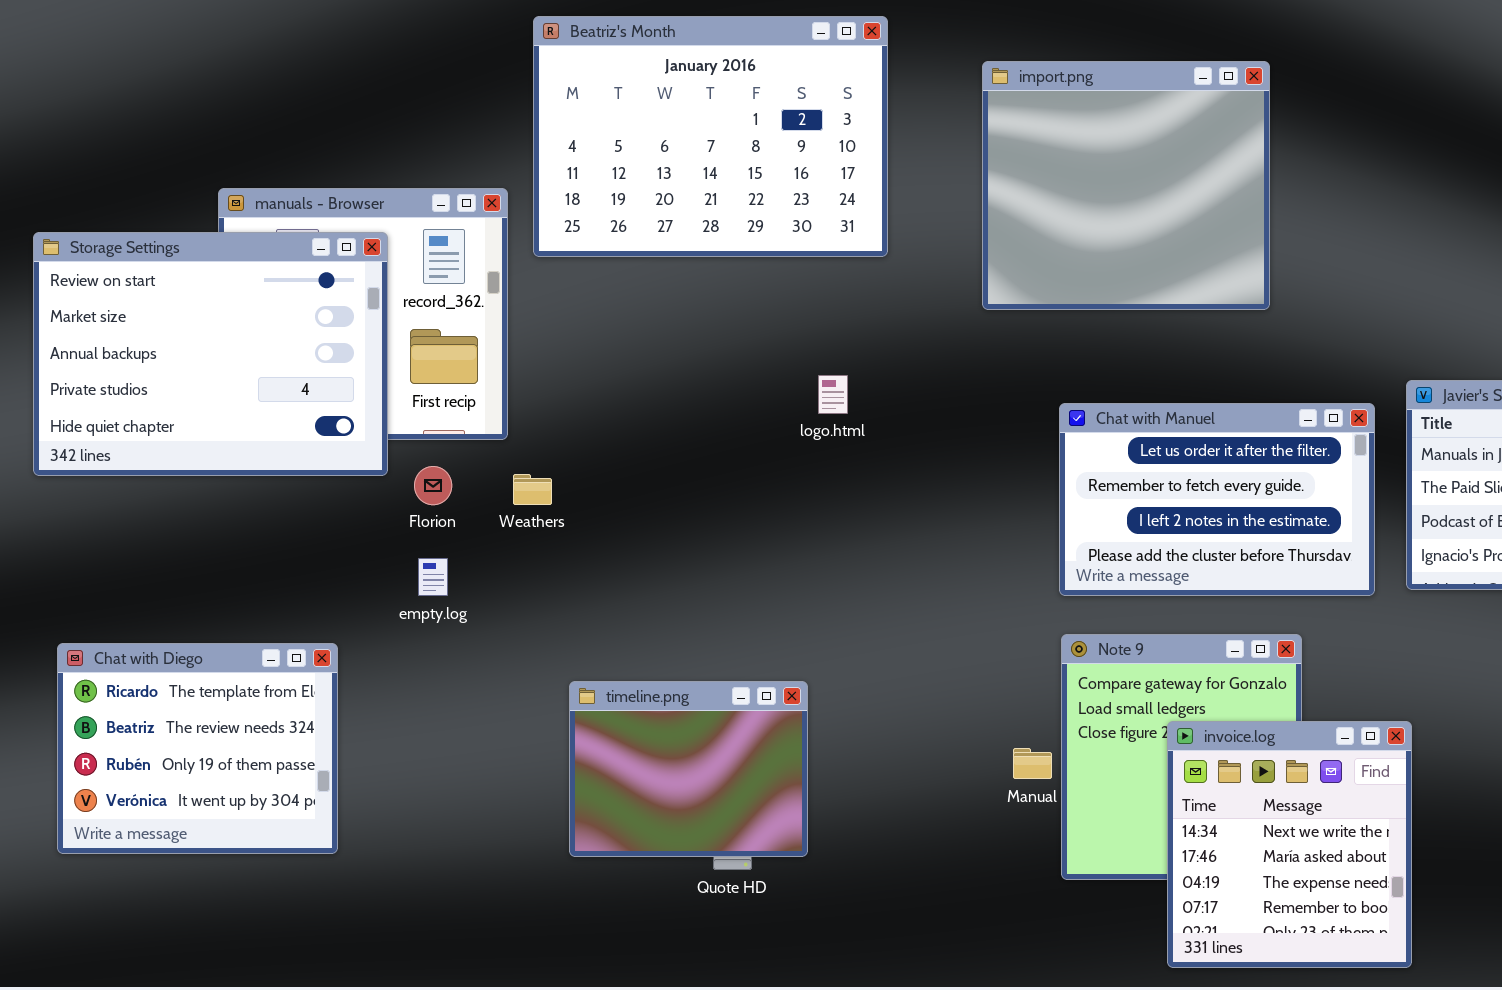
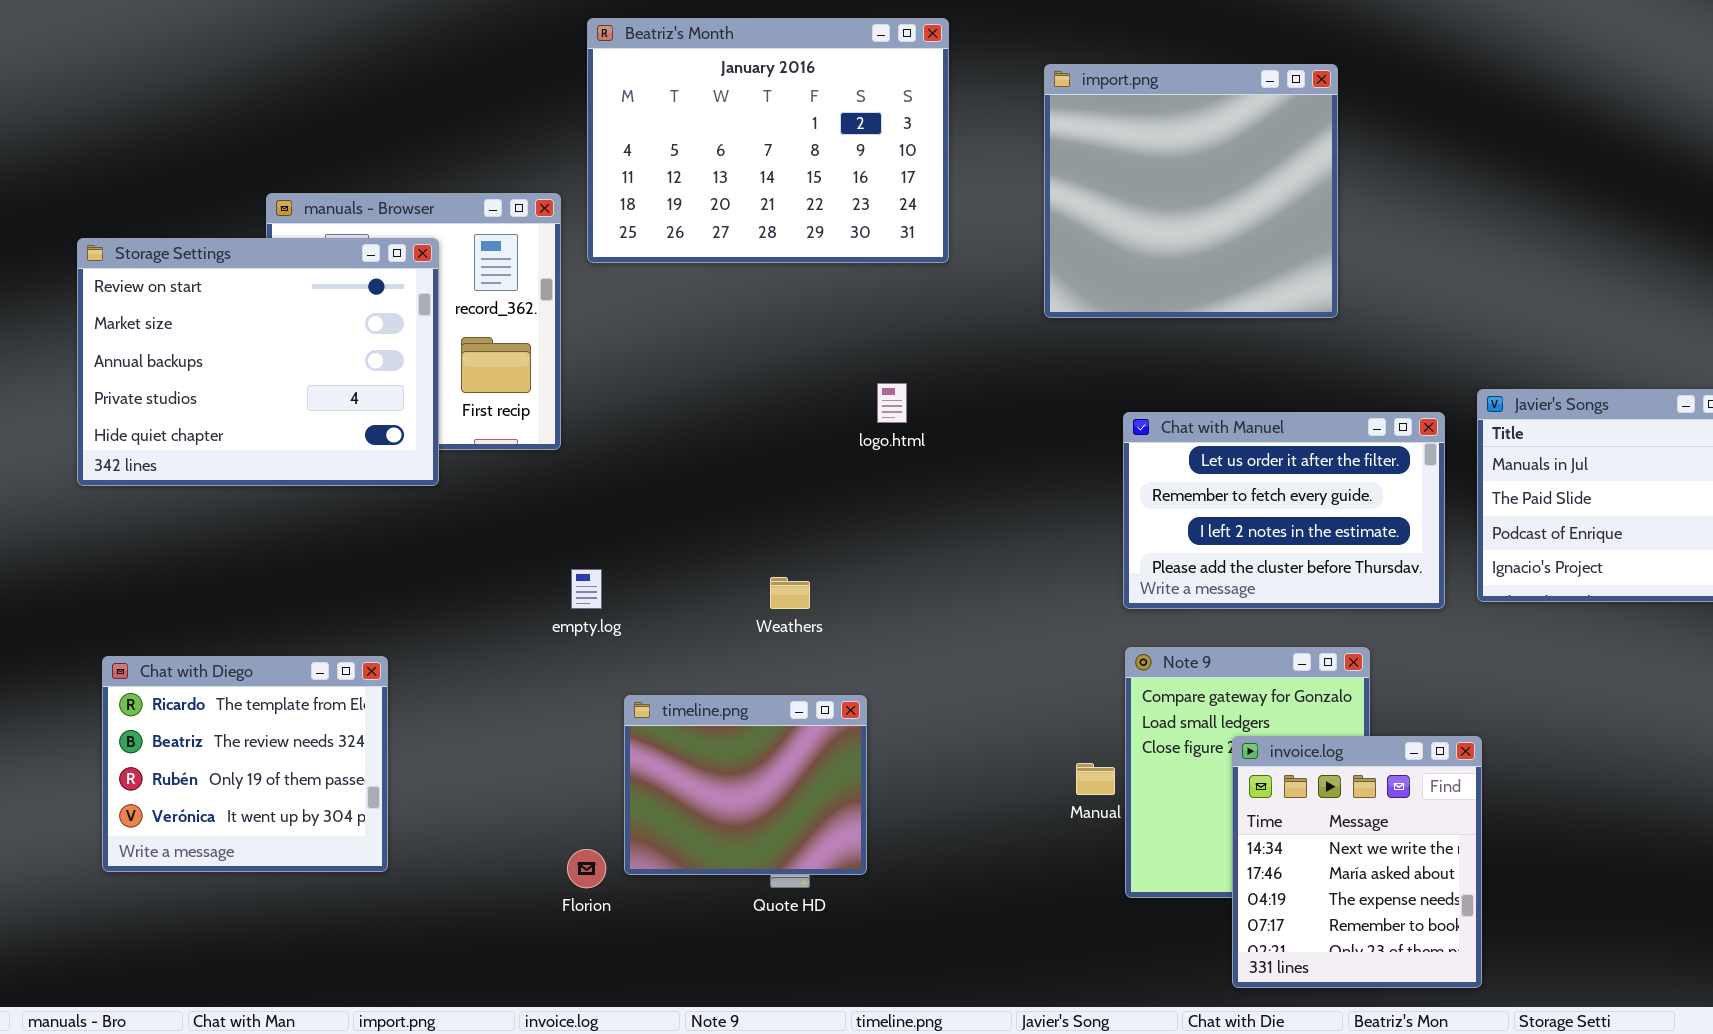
Florion: [414,466,452,505] -> [567,849,606,888], moved
Weathers: [513,474,552,505] -> [770,577,810,609], moved
empty.log: [418,558,448,596] -> [571,569,602,609], moved

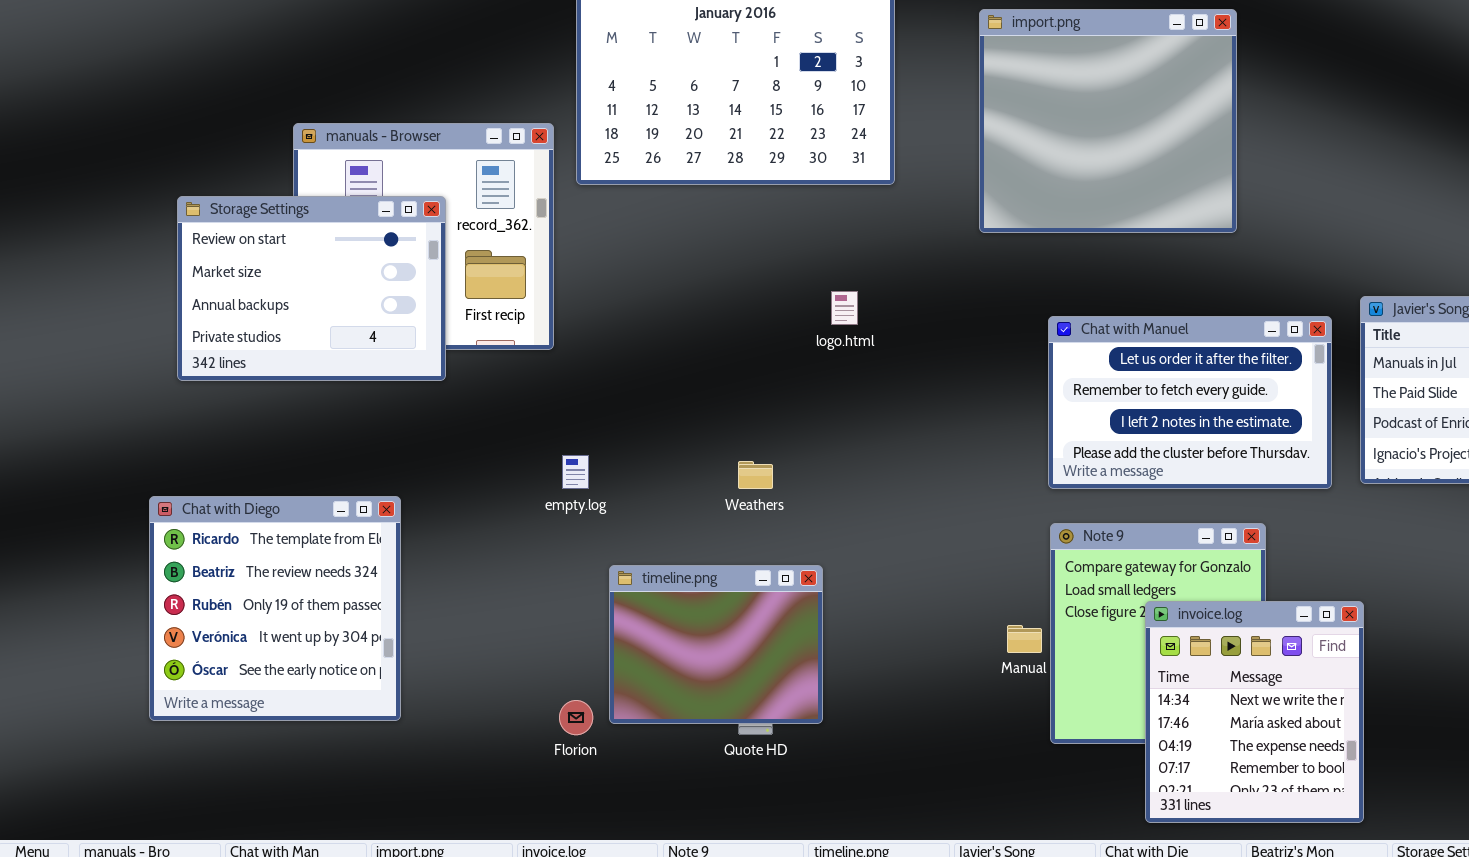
Storage Settings: [77,238,439,486] -> [177,196,446,381], resized
Chat with Diego: [102,656,388,872] -> [149,496,401,721], resized

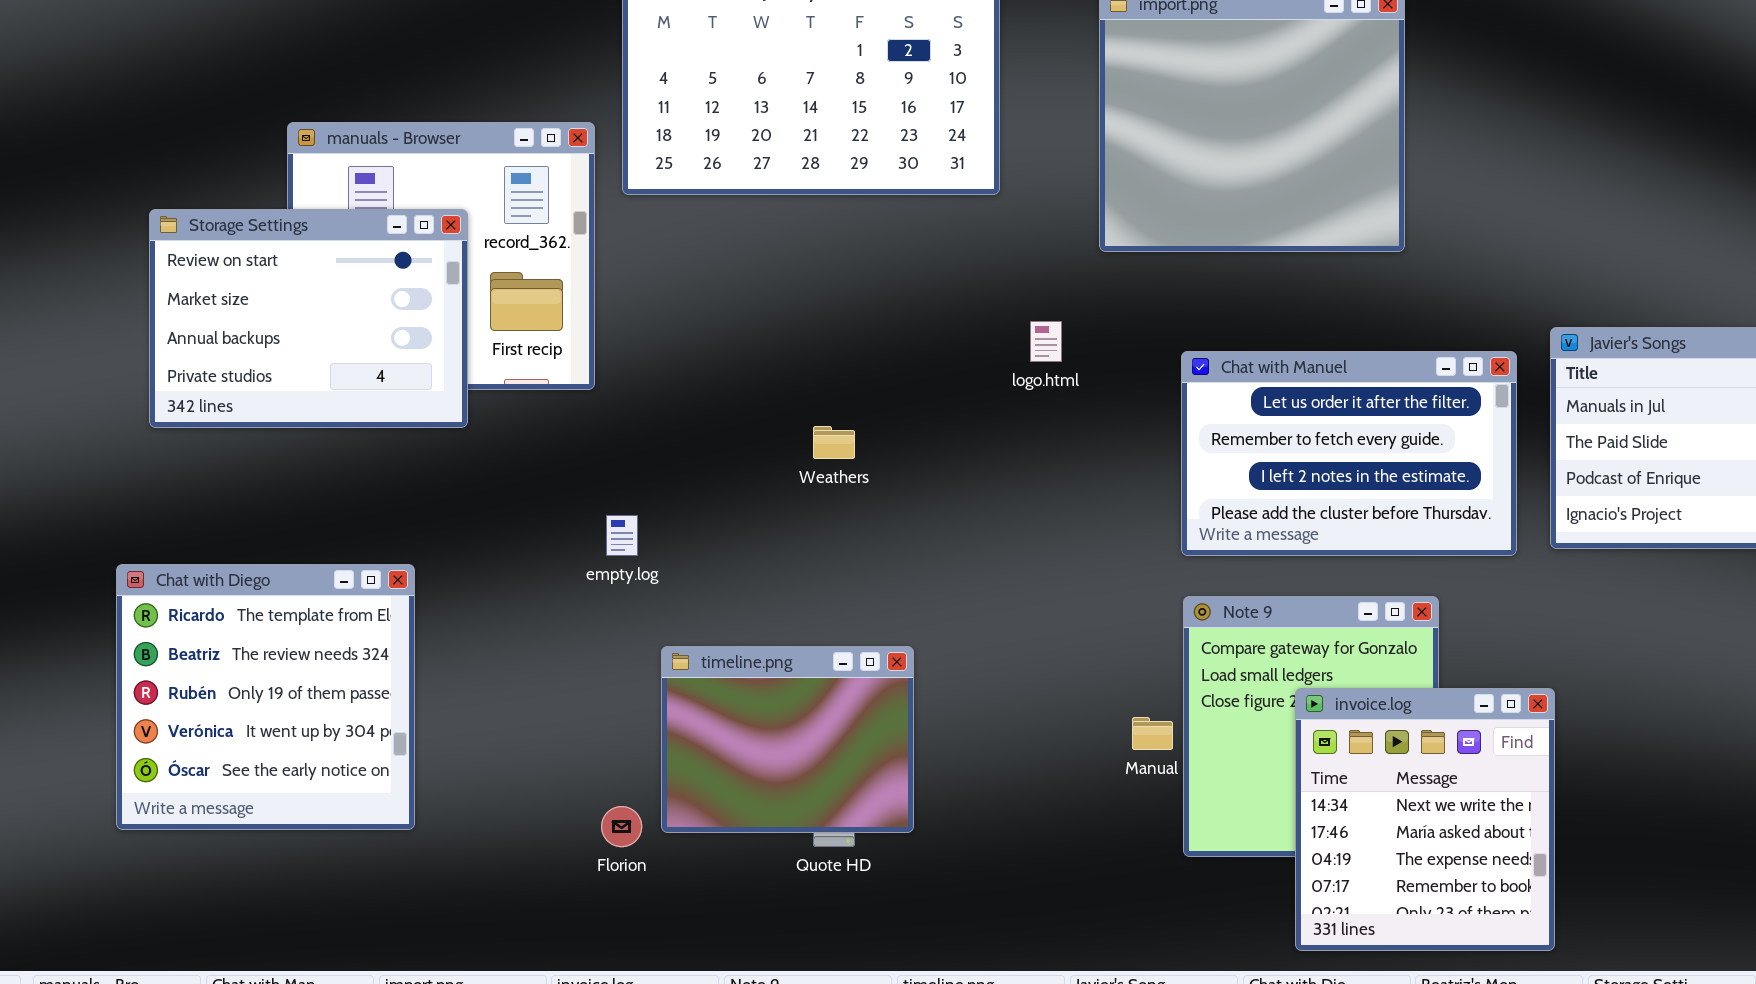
logo.html: [831,291,858,325] -> [1030,321,1062,362], moved
Weathers: [738,461,773,489] -> [813,426,855,459], moved

